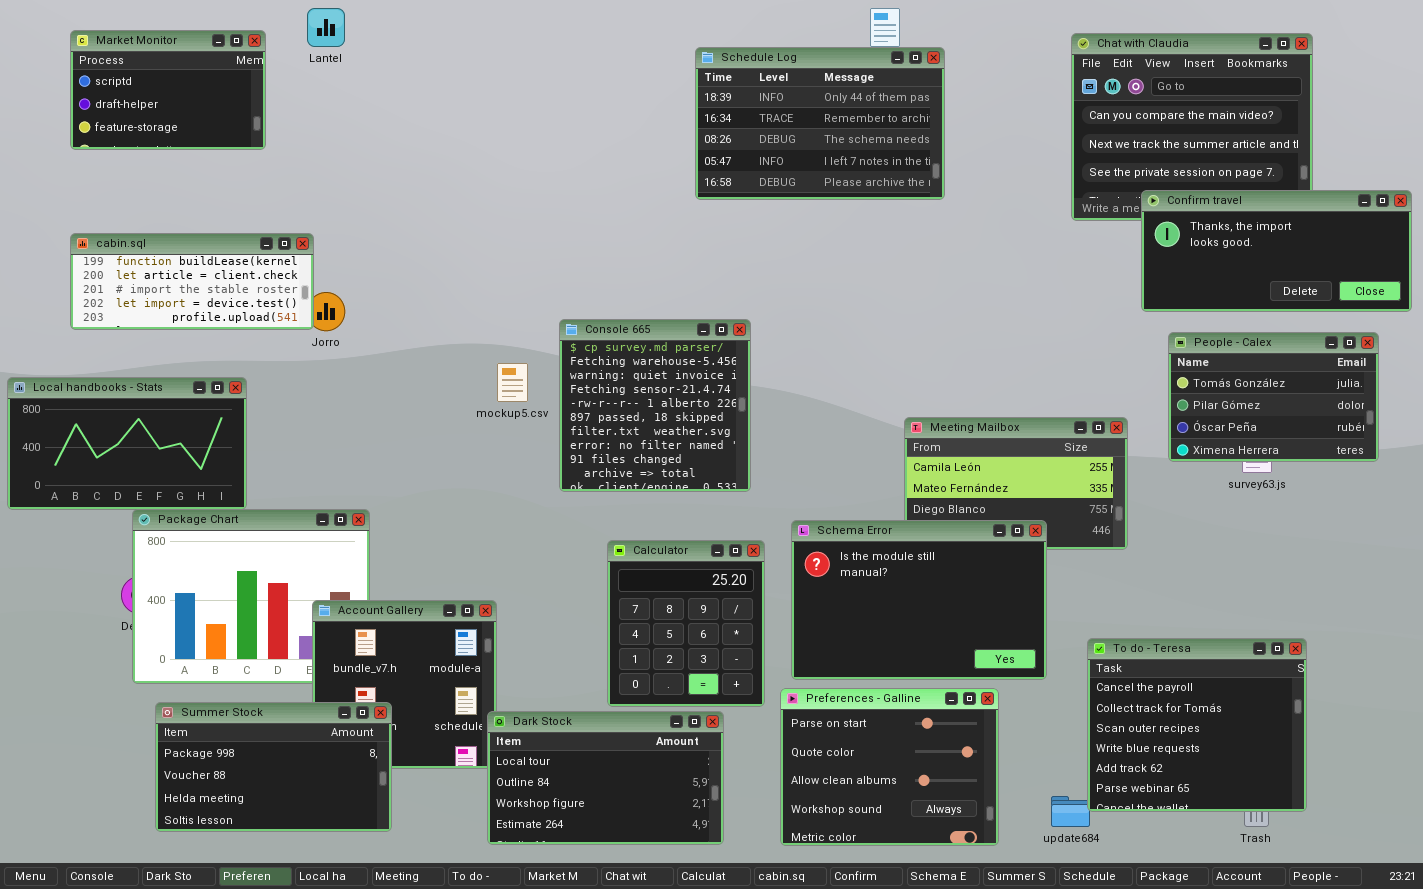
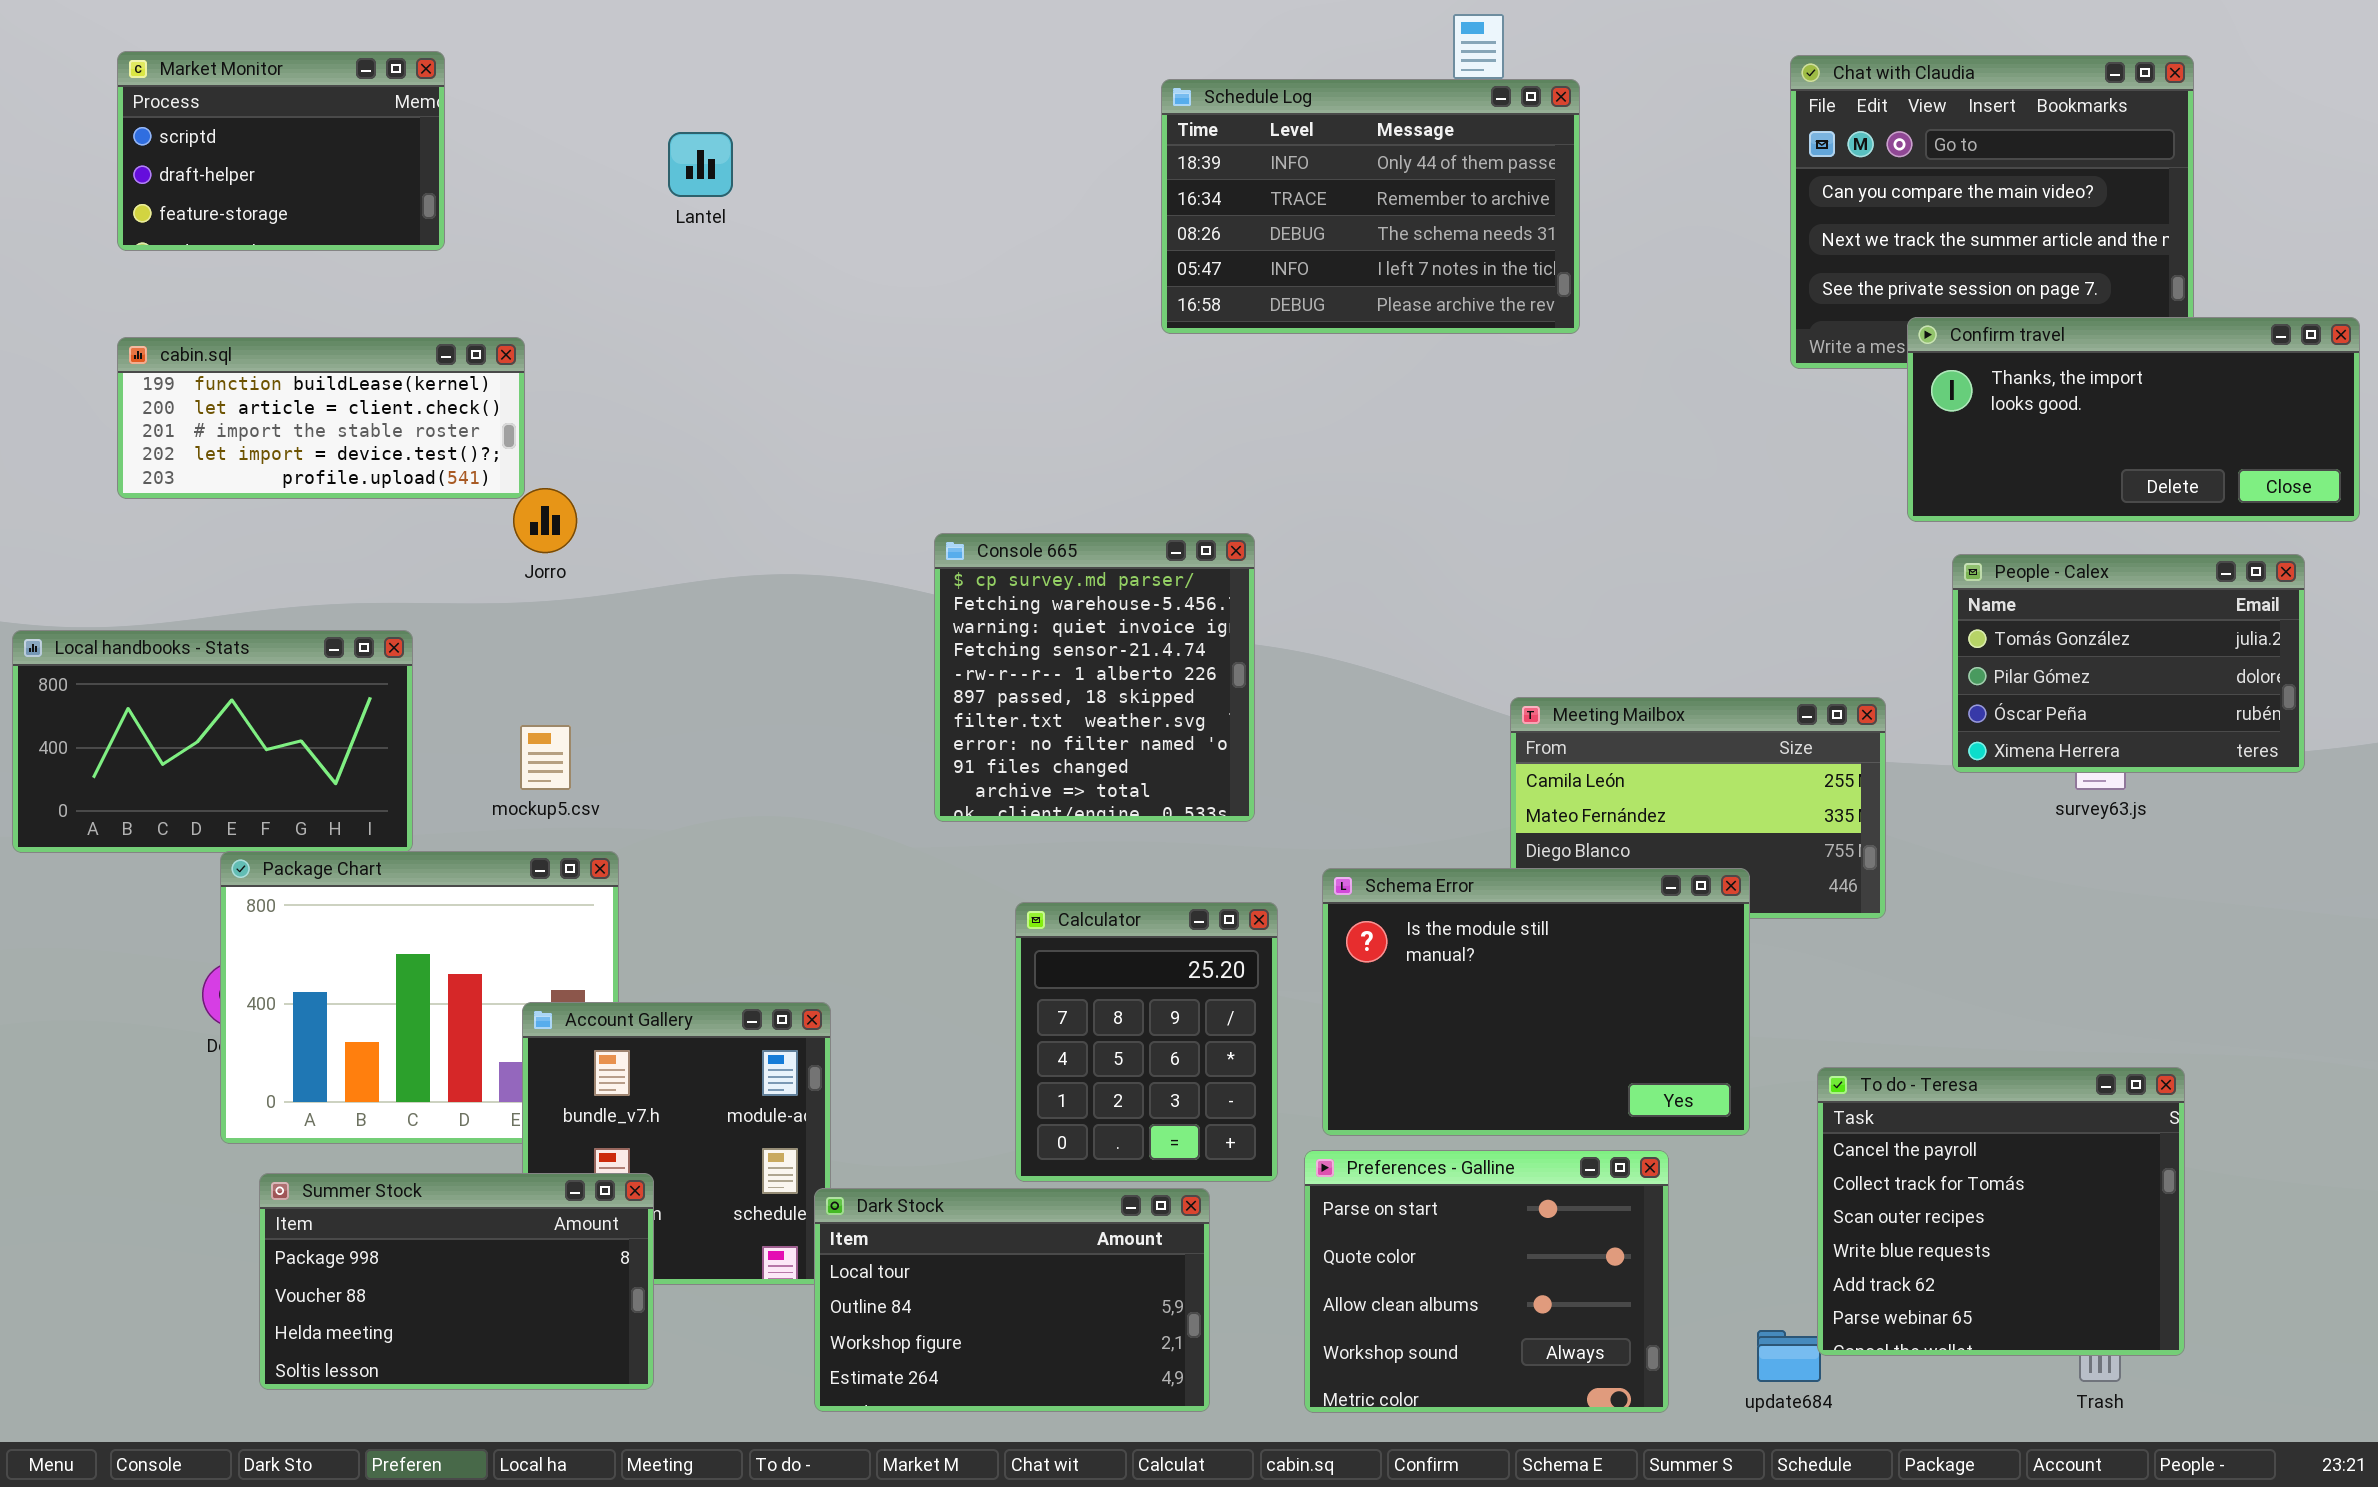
Lantel: [307,8,345,47] -> [668,132,733,197], moved
cabin.sql: [70,233,314,330] -> [117,337,525,499], moved
mockup5.csv: [497,363,528,402] -> [520,725,571,790], moved

